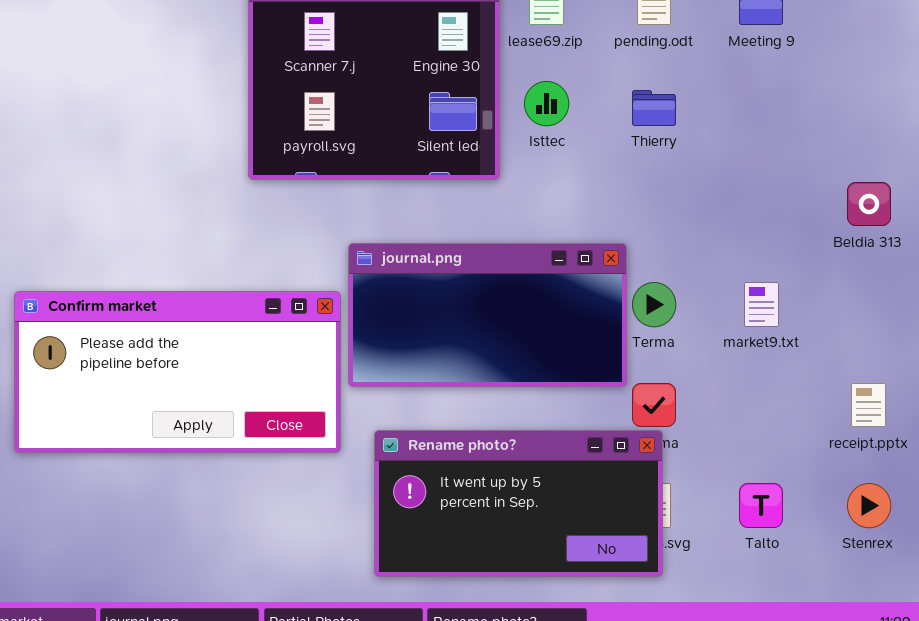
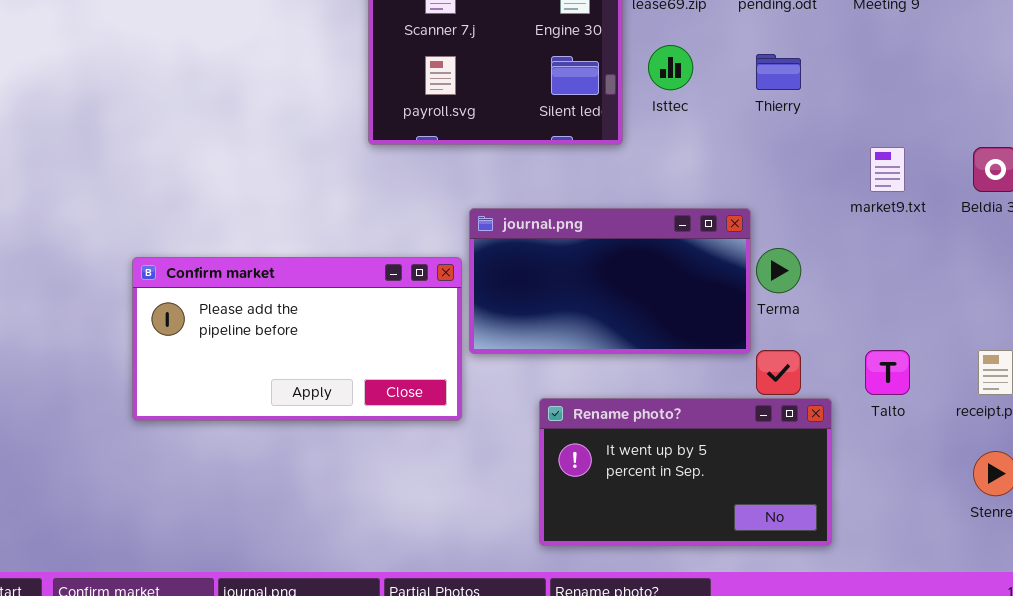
market9.txt: [744,282,779,327] -> [870,147,905,192], moved
Rename photo?: [374,430,663,577] -> [539,398,832,546], moved
Talto: [739,483,783,528] -> [865,350,910,395], moved

